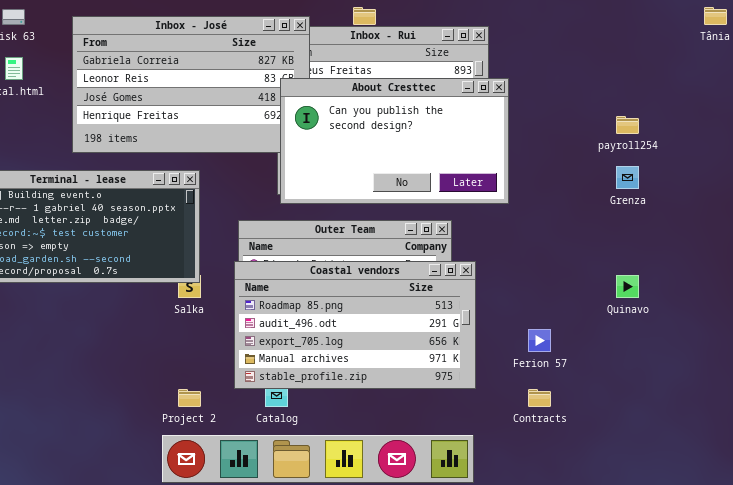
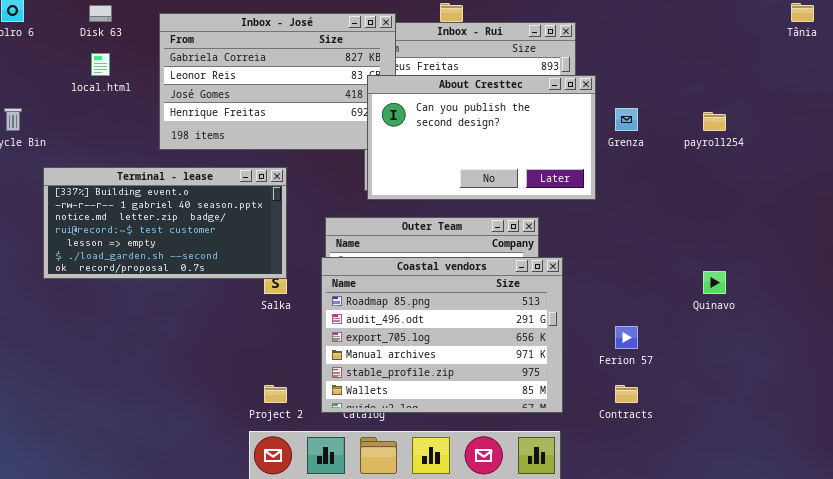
Grenza: [616,166,639,189] -> [615,108,638,131], moved
Coastal vendors: [234,261,476,389] -> [321,257,563,413], resized

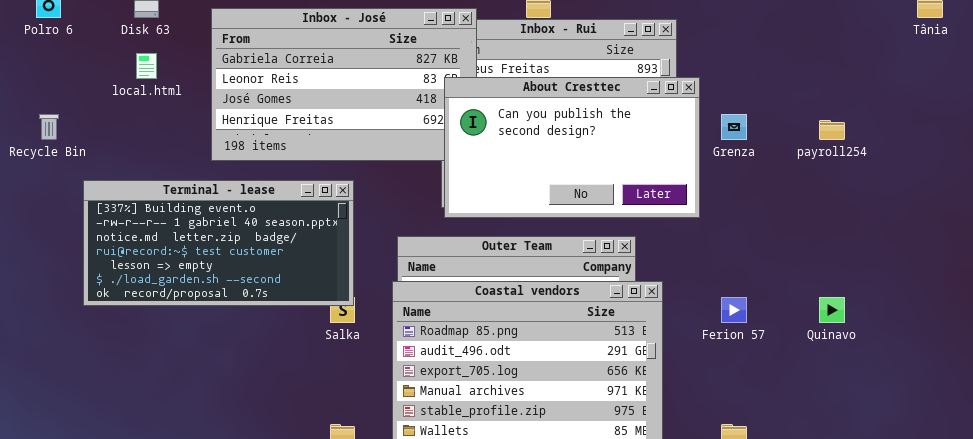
Ferion 57: [615,326,638,349] -> [721,297,747,323], moved

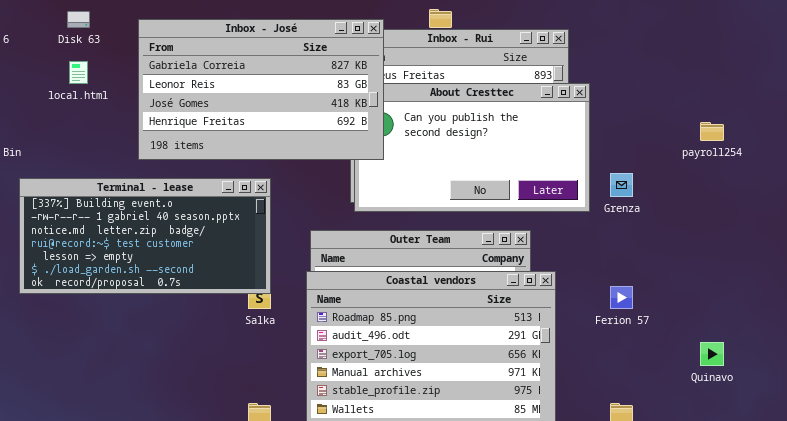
Inbox - José: [211,8,477,161] -> [138,19,384,160], raised
Grenza: [721,114,747,140] -> [610,173,633,197], moved
Quinavo: [819,297,845,323] -> [700,342,724,366], moved

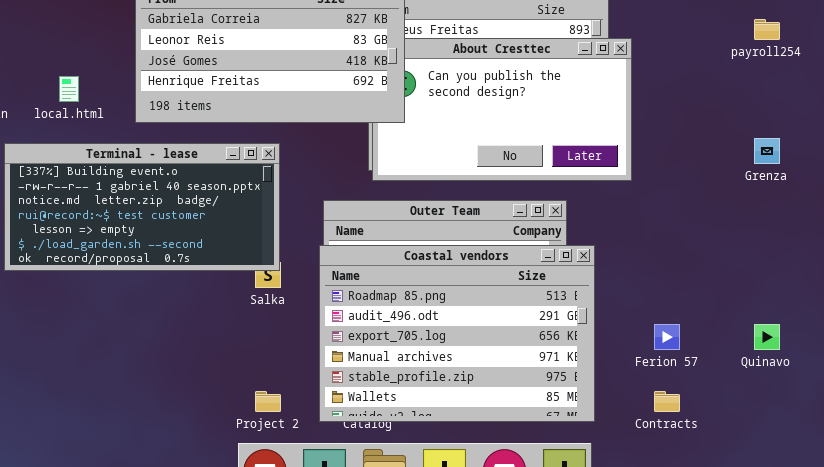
local.html: [69,61,88,84] -> [59,76,79,102], moved
payroll254: [700,122,724,141] -> [754,19,780,40], moved
Grenza: [610,173,633,197] -> [754,138,780,164], moved
Ferion 57: [610,286,633,309] -> [654,324,680,350], moved

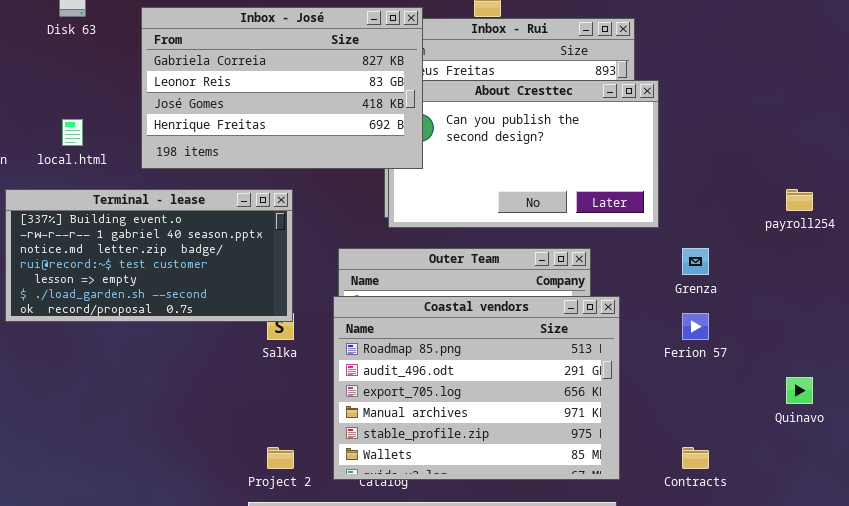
payroll254: [754,19,780,40] -> [786,189,813,211], moved
Grenza: [754,138,780,164] -> [682,248,709,275], moved
Ferion 57: [654,324,680,350] -> [682,313,709,340], moved

